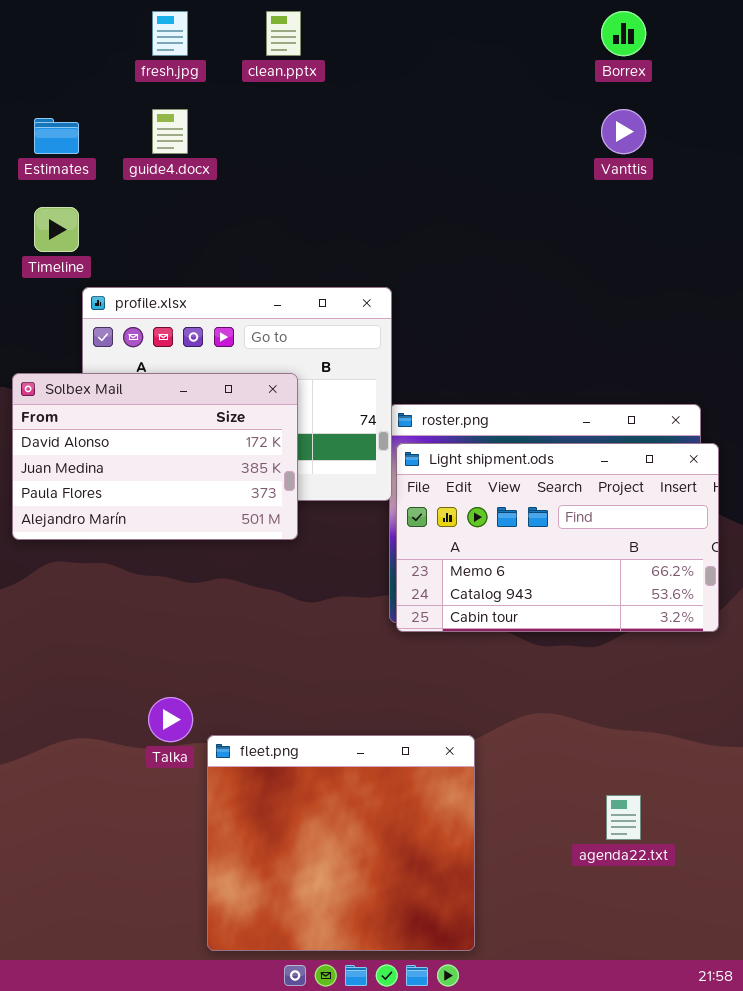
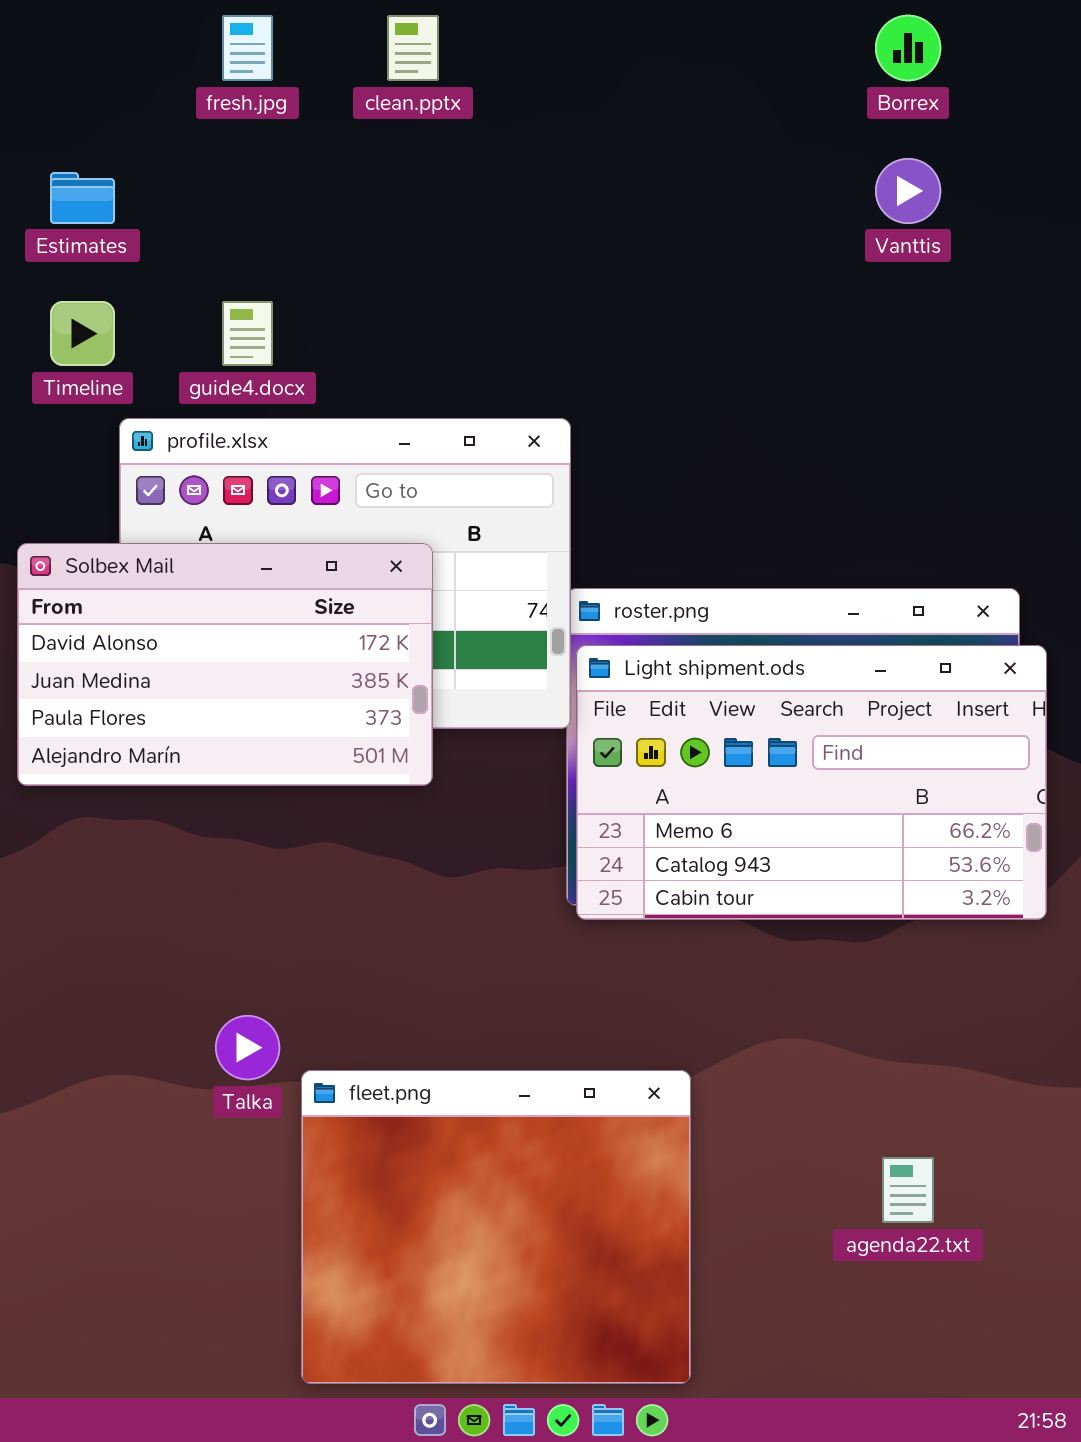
guide4.docx: [152,109,188,154] -> [222,301,273,366], moved

